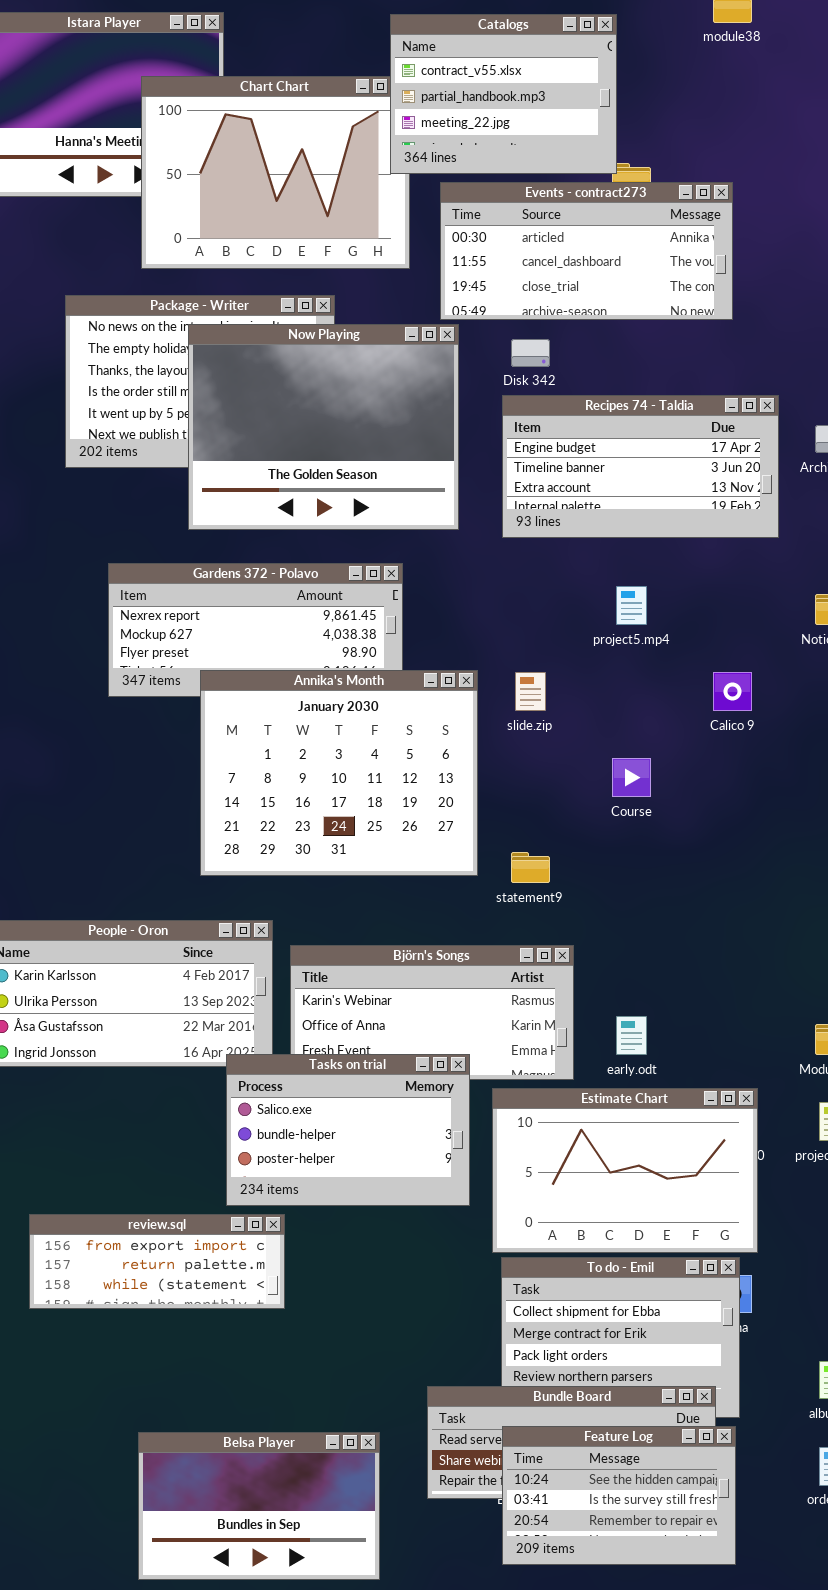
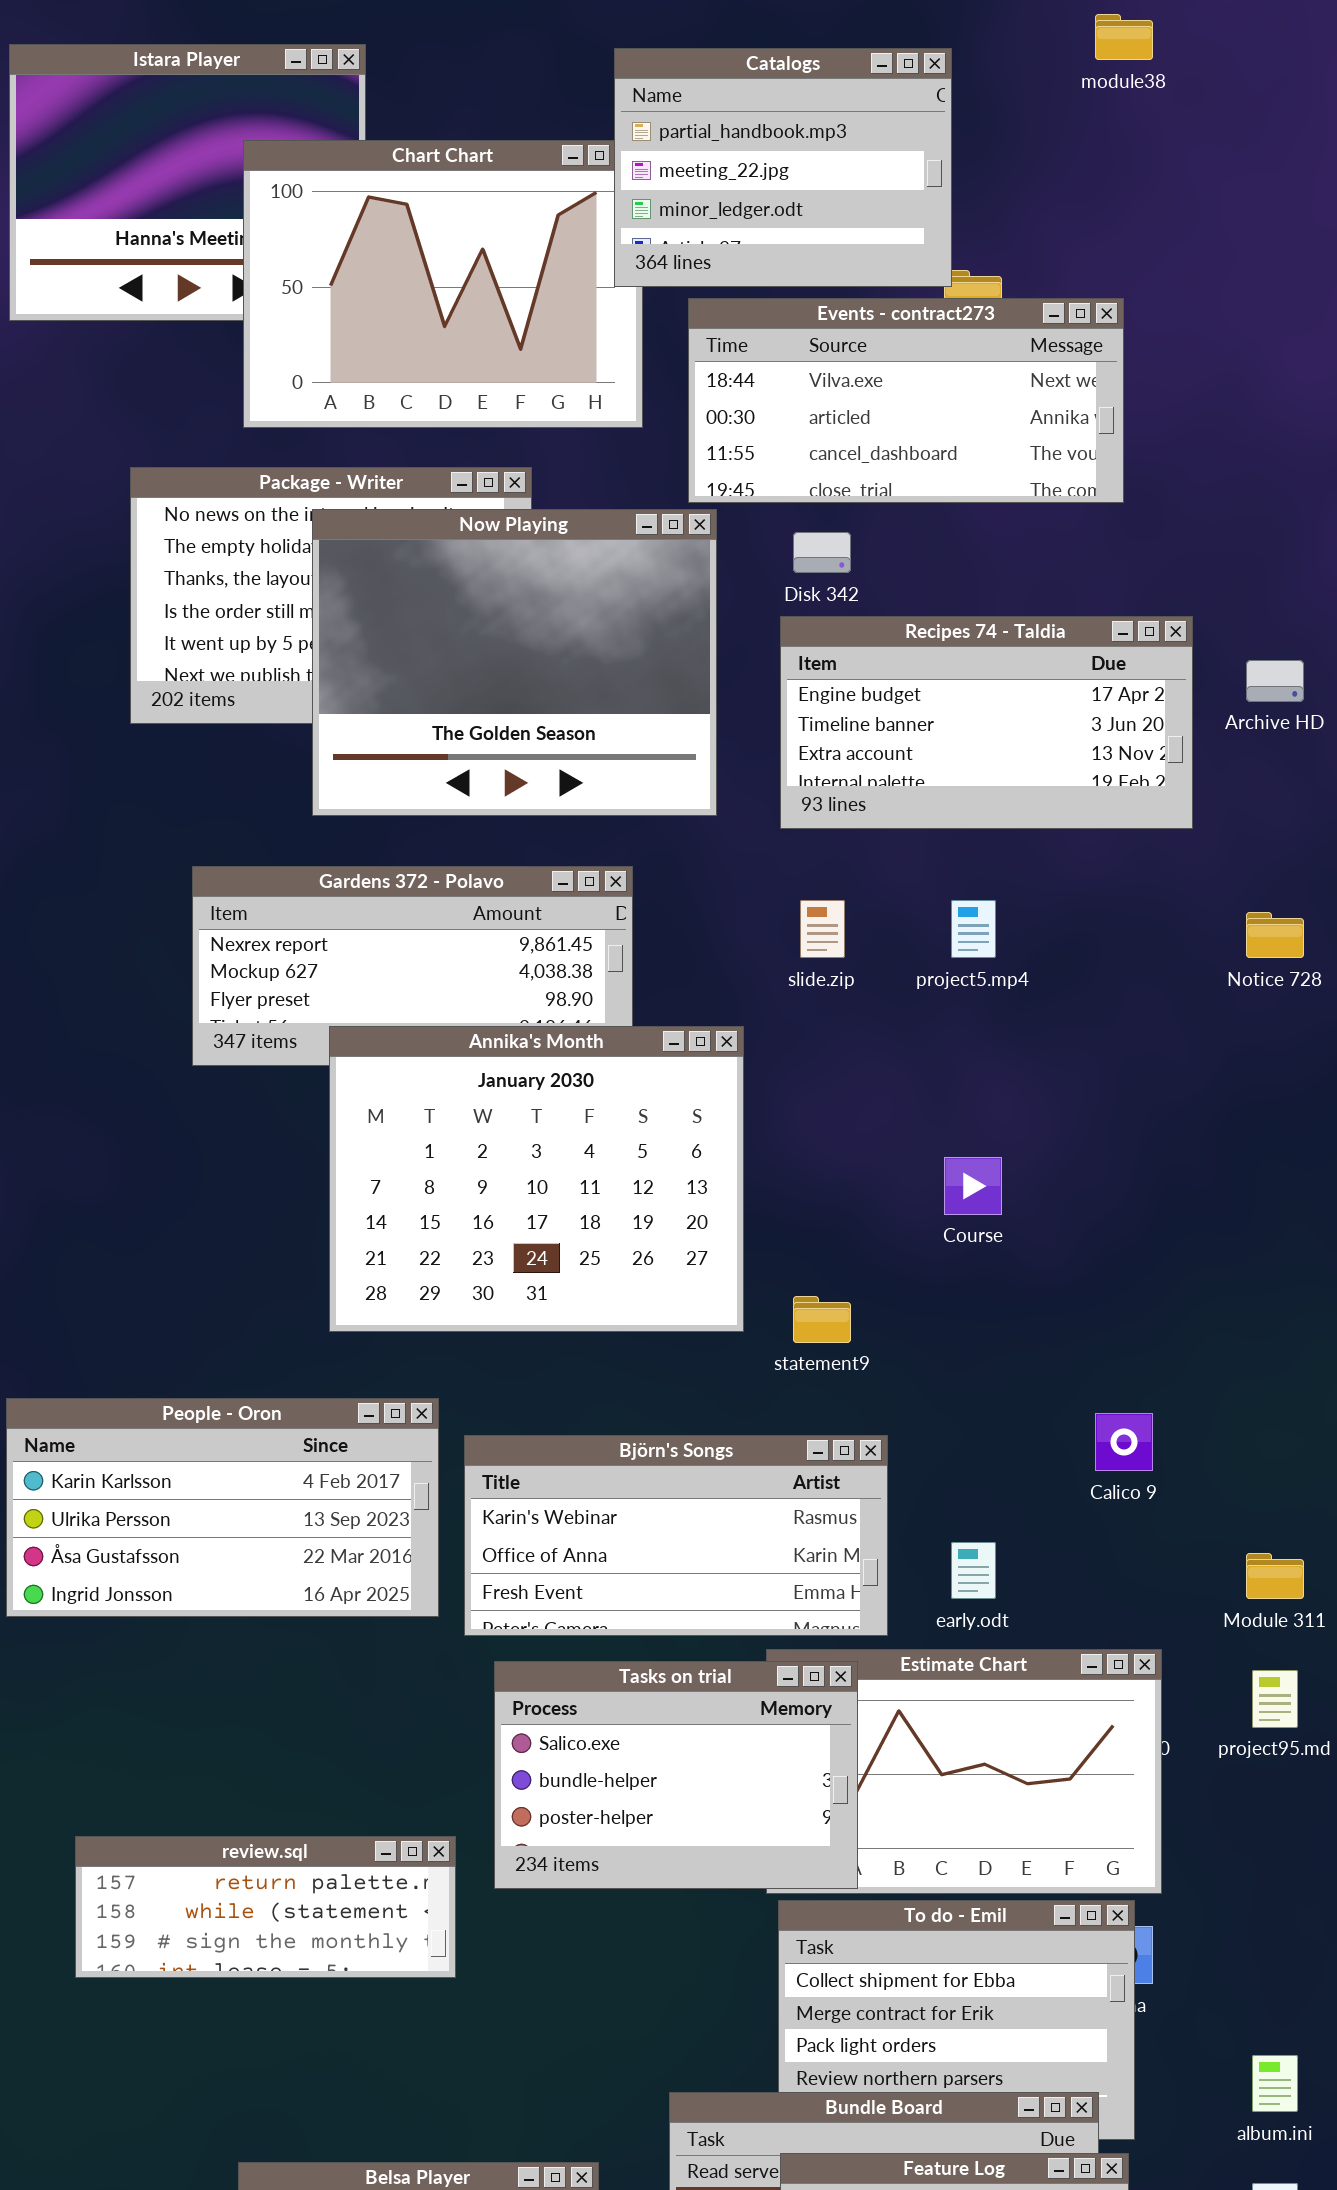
Catalogs: [390,14,617,174] -> [614,48,952,287], scrolled down 1 row
Events - contract273: [440,182,733,320] -> [688,298,1124,503], scrolled up 1 row
slide.zip: [515,672,546,711] -> [800,900,845,958], moved
Calico 9: [713,672,752,711] -> [1095,1413,1153,1471], moved
Tasks on trial: [226,1054,470,1206] -> [494,1661,858,1889], moved
review.sql: [29,1214,285,1309] -> [75,1836,456,1978], scrolled down 1 row

